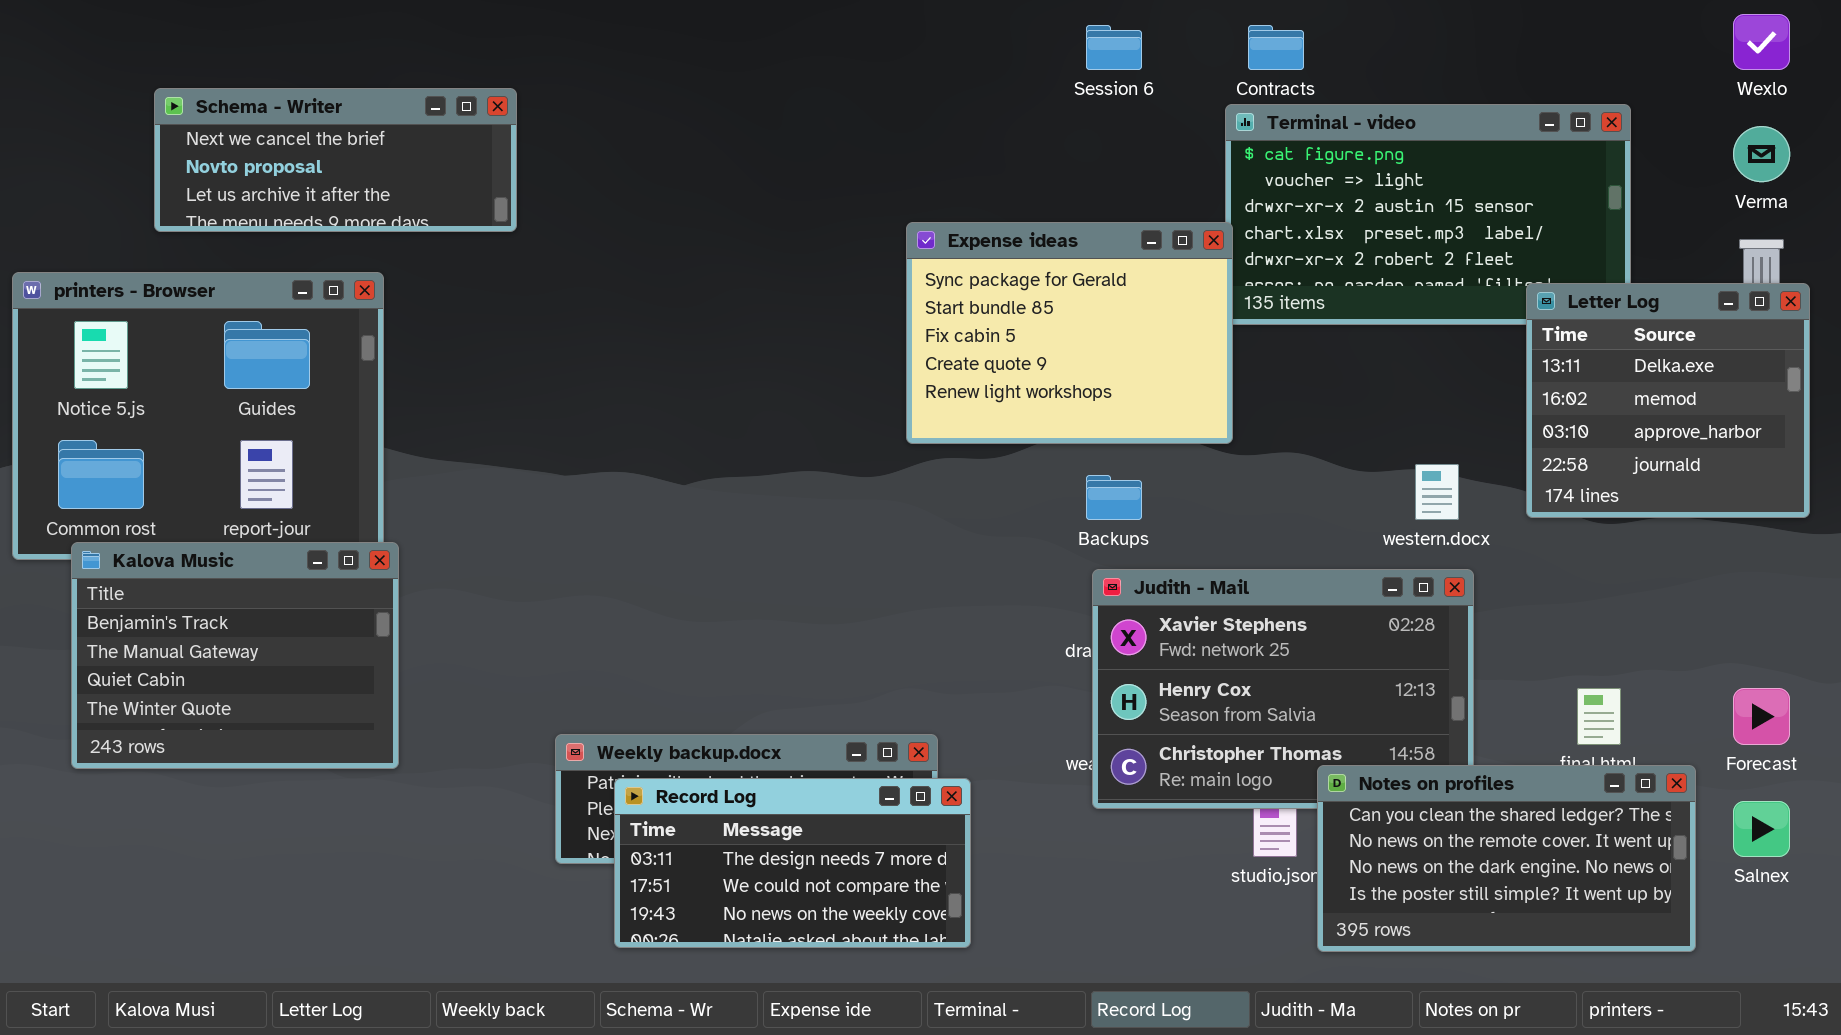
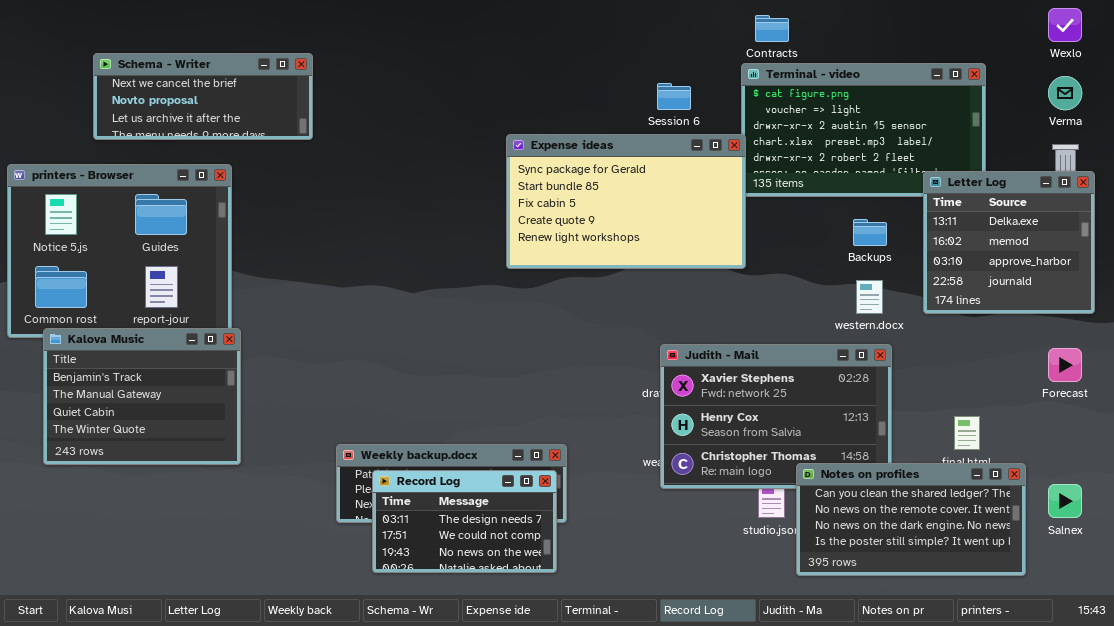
Session 6: [1086,25,1142,70] -> [657,83,691,110], moved
Expense ideas: [906,222,1233,444] -> [506,134,746,269], resized
Backups: [1086,475,1142,520] -> [853,219,887,246], moved
Forecast: [1733,688,1790,745] -> [1048,348,1082,382], moved
Record Log: [614,778,971,948] -> [372,470,557,573], resized

